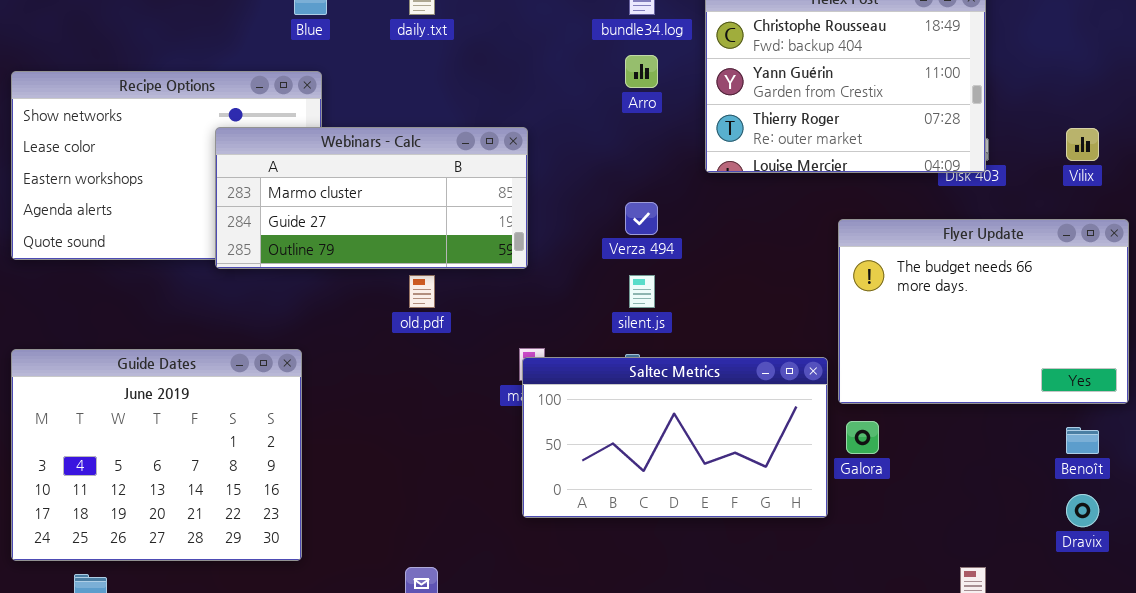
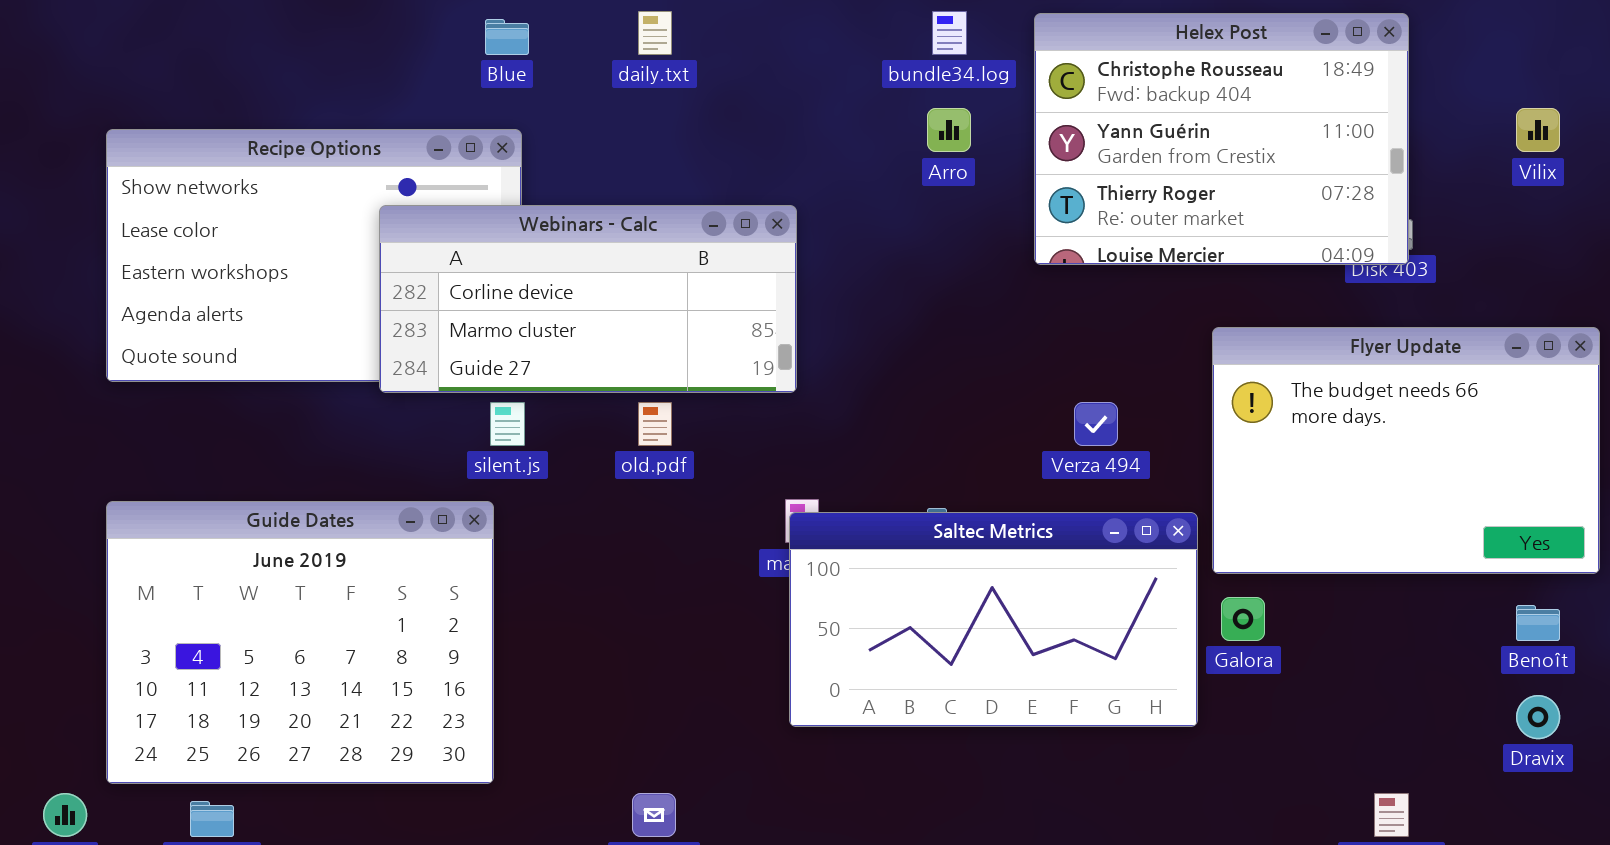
Webinars - Calc: [215,127,528,269] -> [379,205,797,393], scrolled up 1 row
Vilix: [1066,128,1099,161] -> [1516,108,1560,152], moved
Verza 494: [625,202,658,235] -> [1074,402,1118,446], moved
silent.js: [629,275,655,308] -> [490,402,525,446], moved

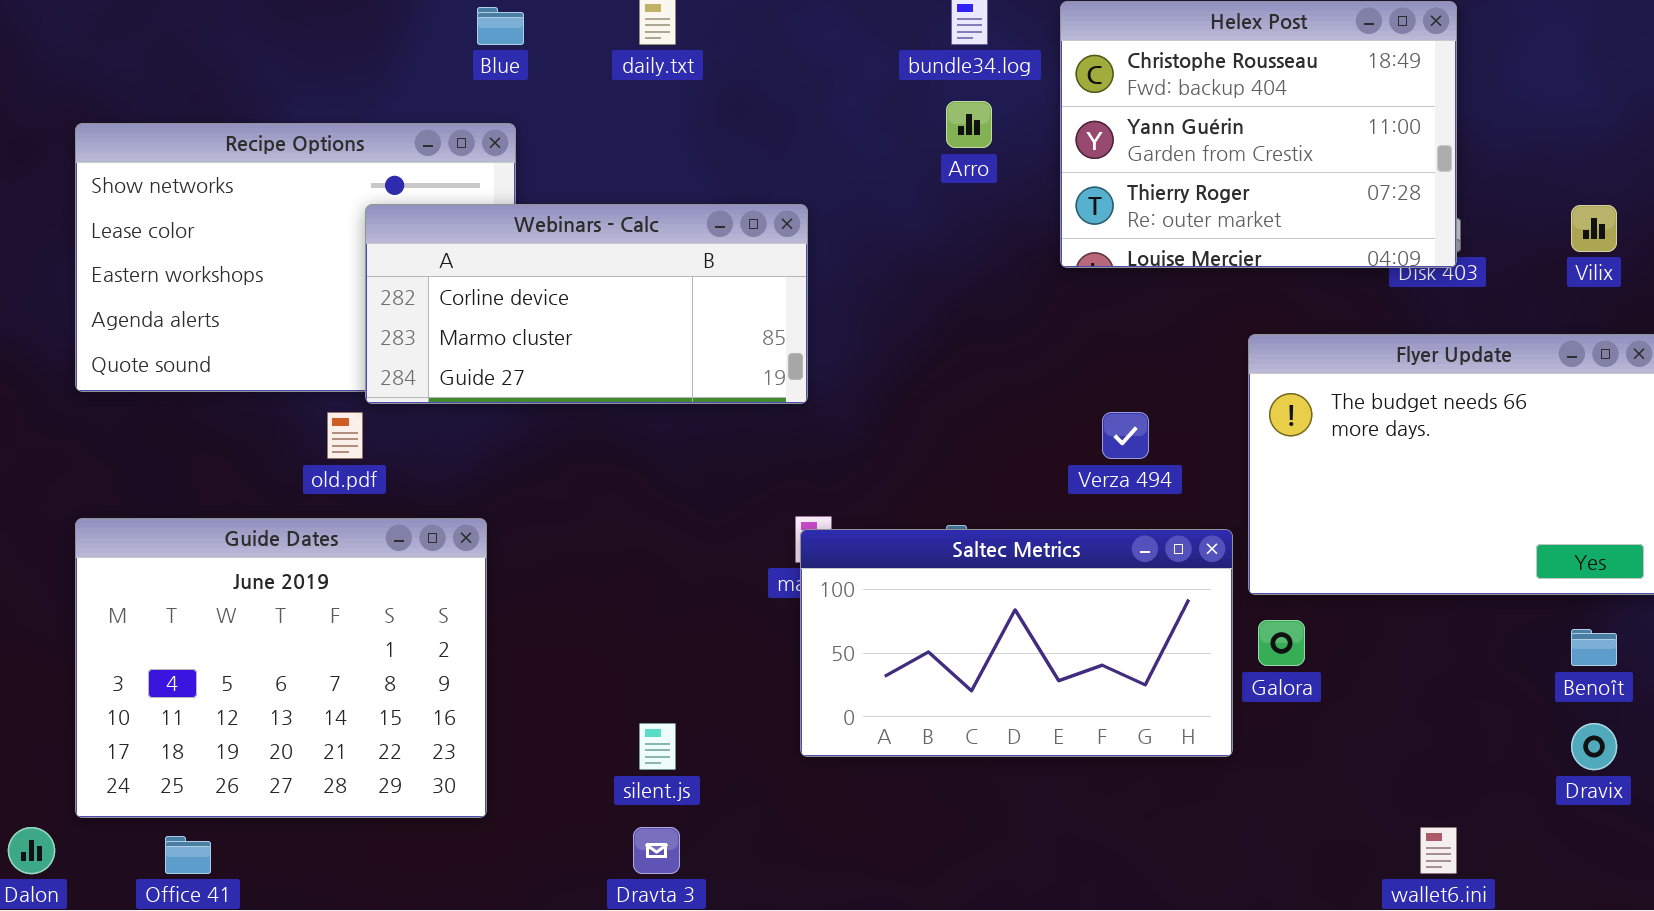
Vilix: [1516,108,1560,152] -> [1571,205,1617,252], moved
silent.js: [490,402,525,446] -> [639,723,676,770], moved
old.pdf: [638,402,672,446] -> [327,412,363,459], moved

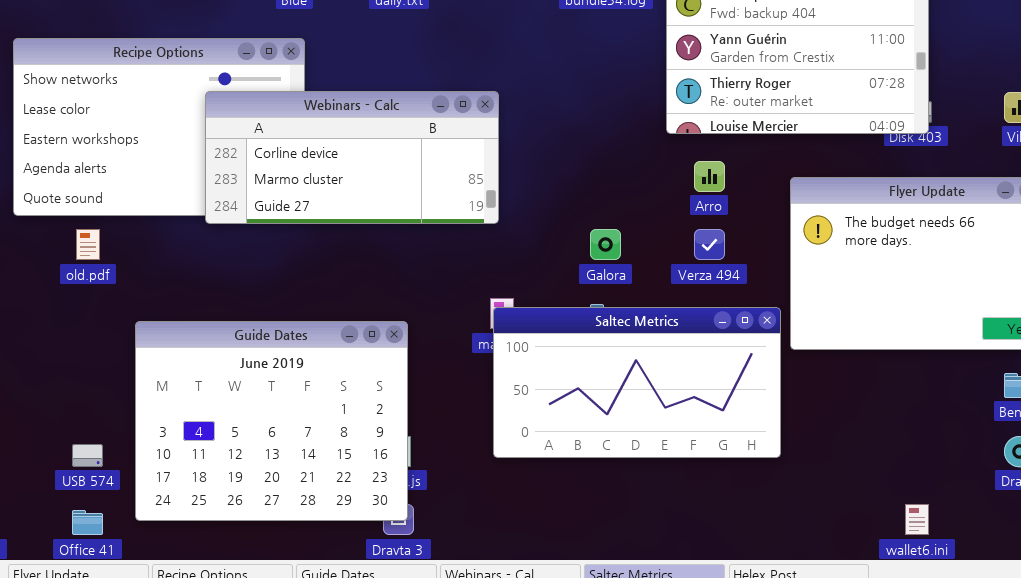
Arro: [946,101,992,148] -> [694,161,725,192], moved
old.pdf: [327,412,363,459] -> [76,229,100,260], moved
Guide Dates: [75,518,487,818] -> [135,321,408,521], moved
Galora: [1258,620,1305,666] -> [590,229,621,260], moved

